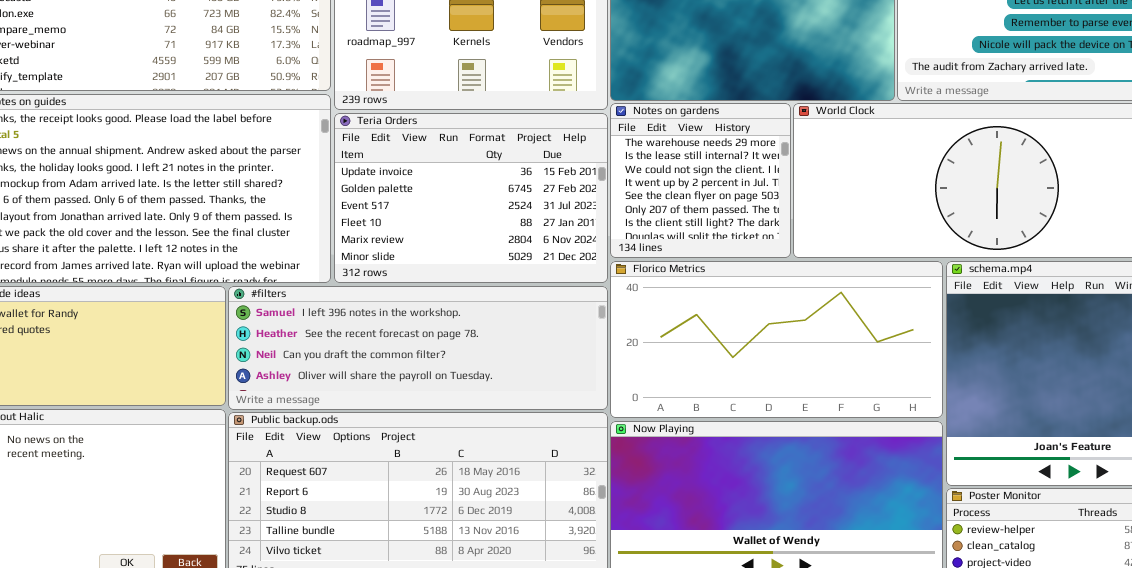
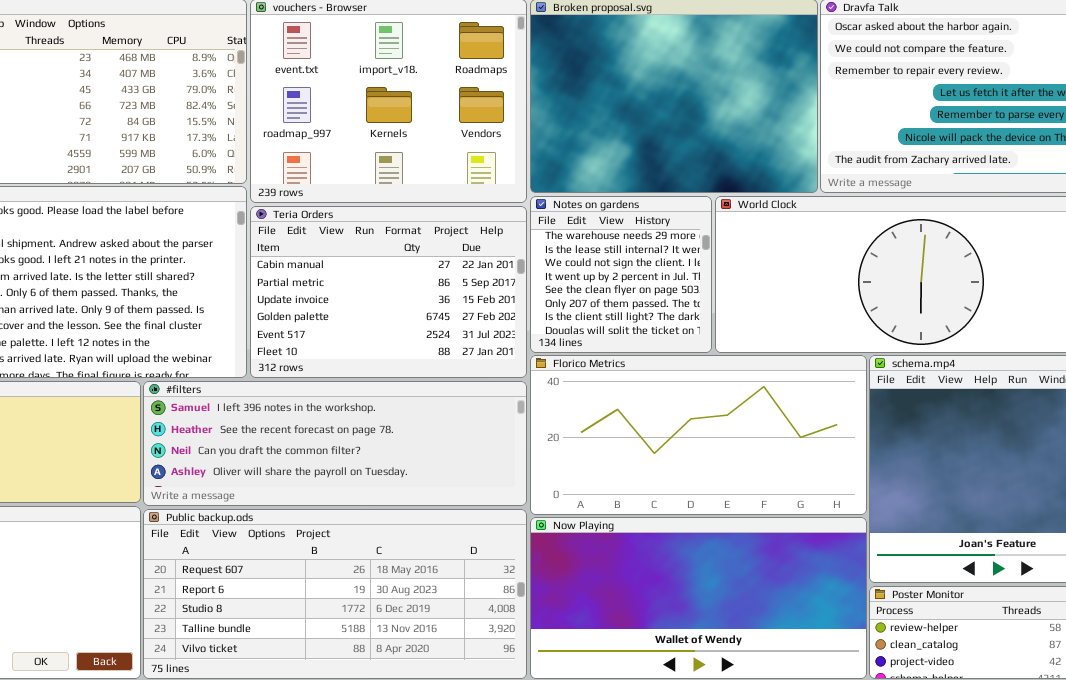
Teria Orders: [334,113,608,283] -> [250,206,527,378], scrolled up 2 rows

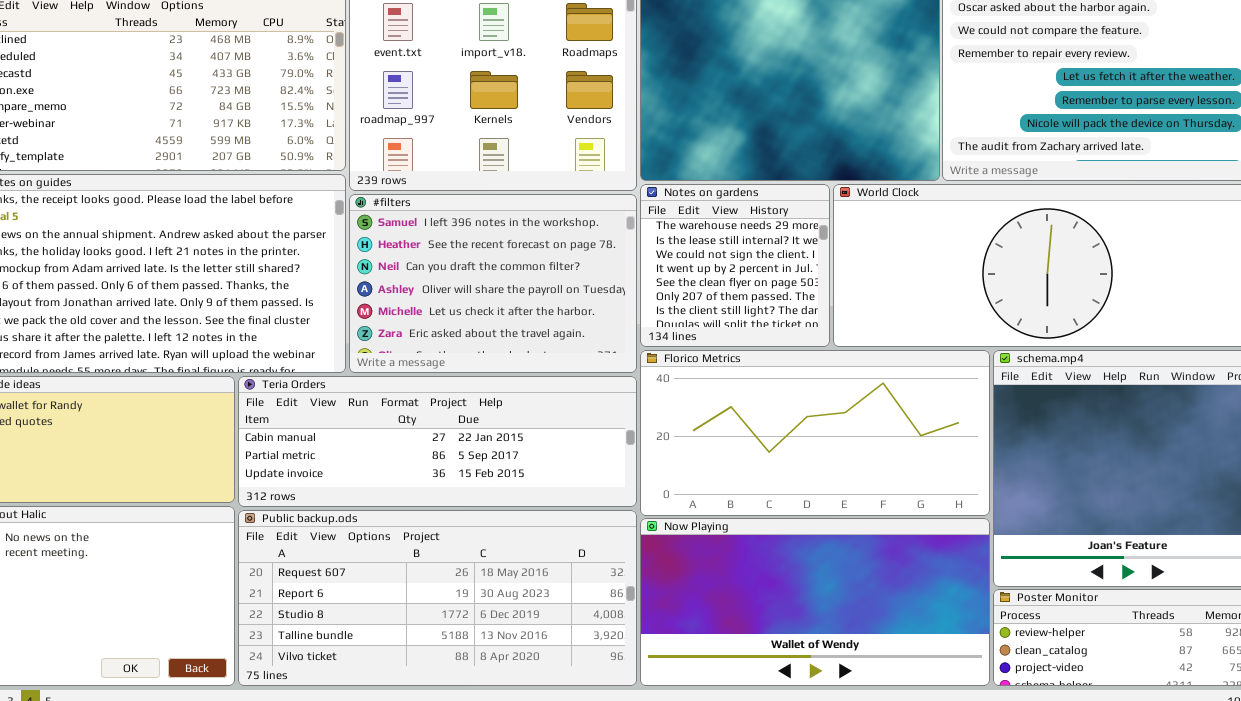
Teria Orders: [250,206,527,378] -> [238,376,637,507], moved, resized
#filters: [143,381,527,506] -> [349,194,637,373], moved, resized

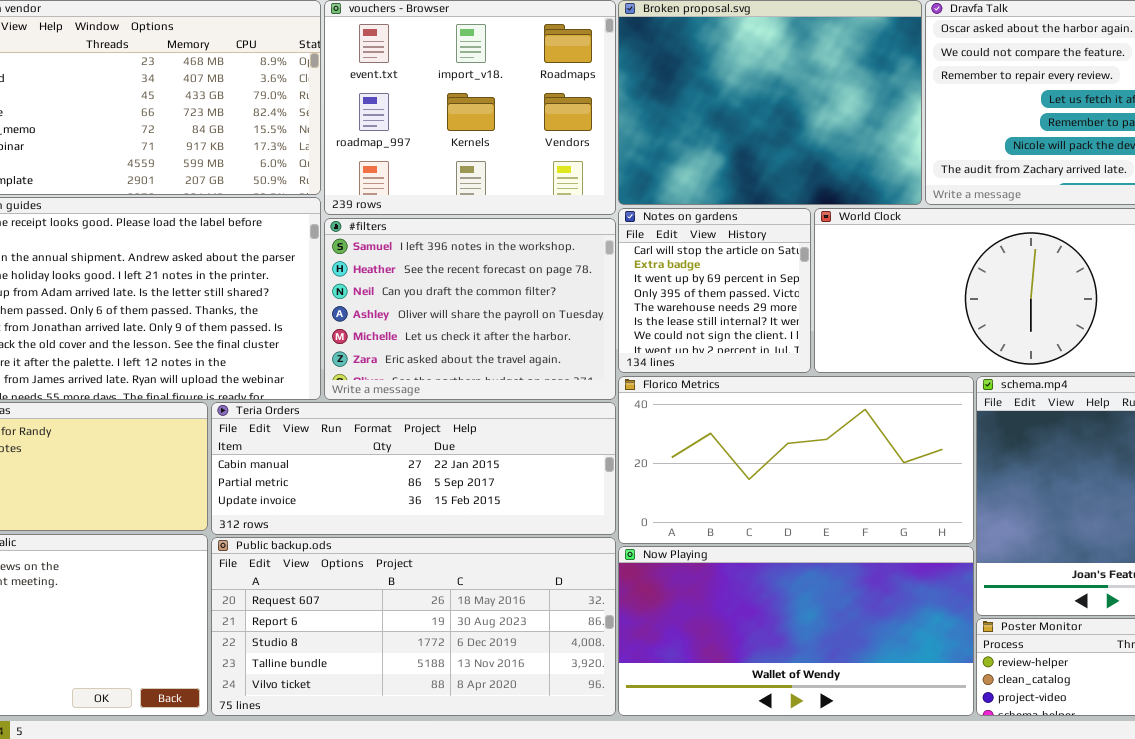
Notes on gardens: [640,184,830,347] -> [618,208,811,373], scrolled up 4 rows

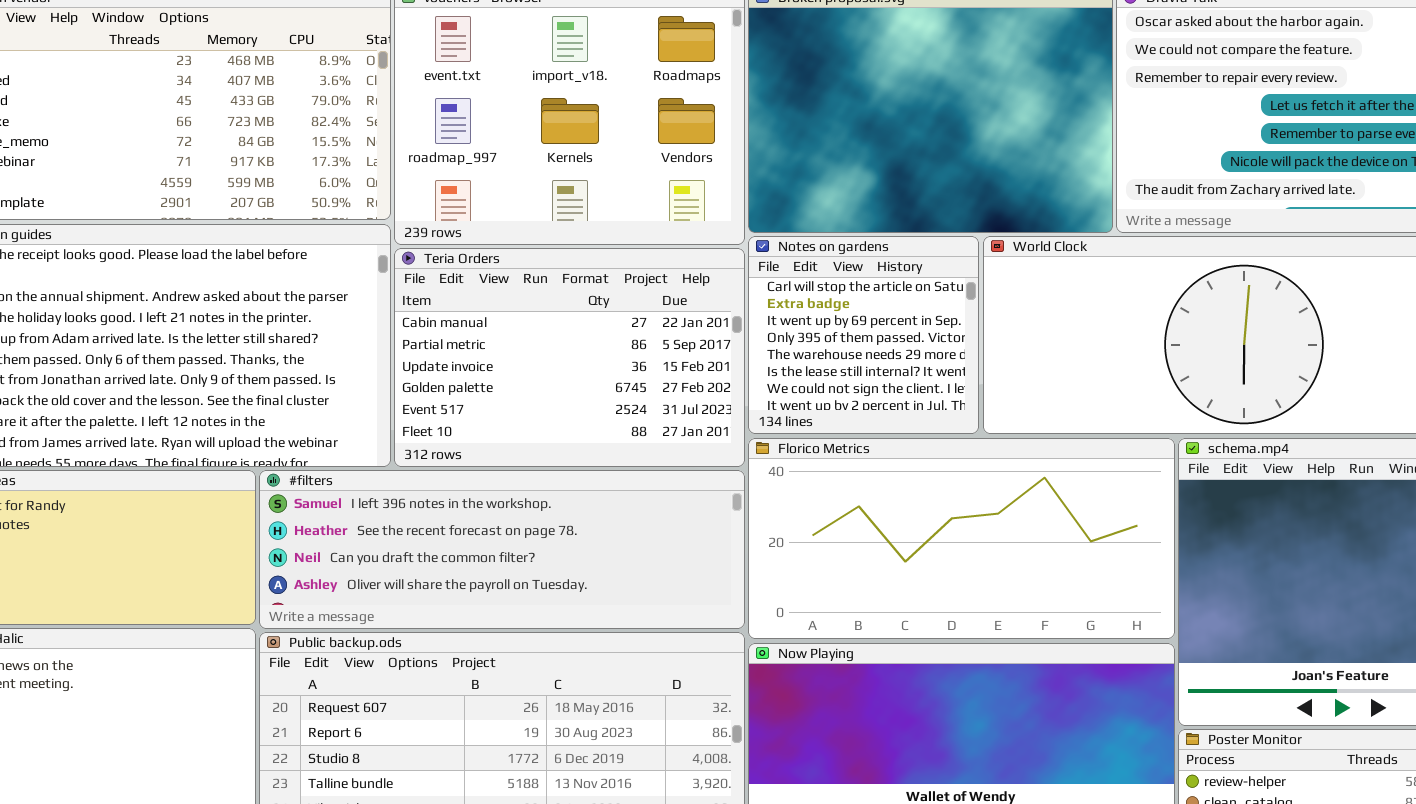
#filters: [324,218,616,400] -> [259,470,745,629], moved, resized
Teria Orders: [211,402,616,535] -> [394,248,745,467], moved, resized

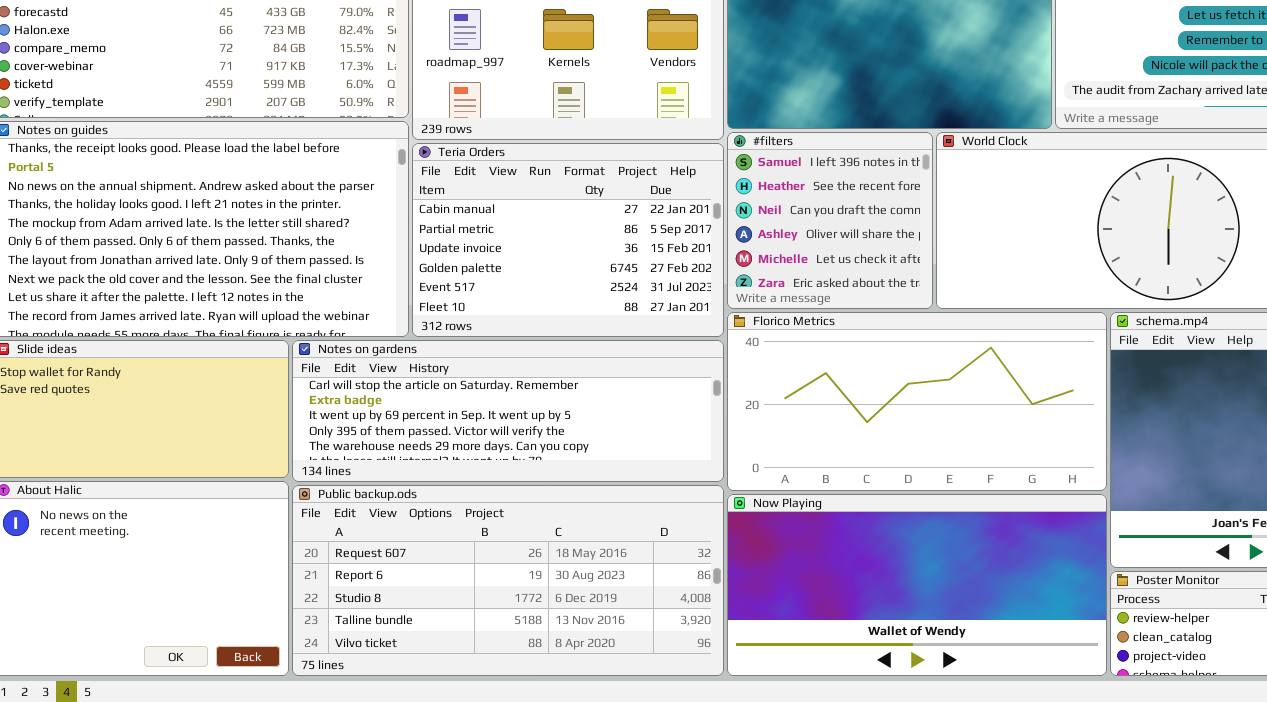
Notes on gardens: [748,236,979,434] -> [292,340,724,482], moved, resized
#filters: [259,470,745,629] -> [727,132,933,309], moved, resized

